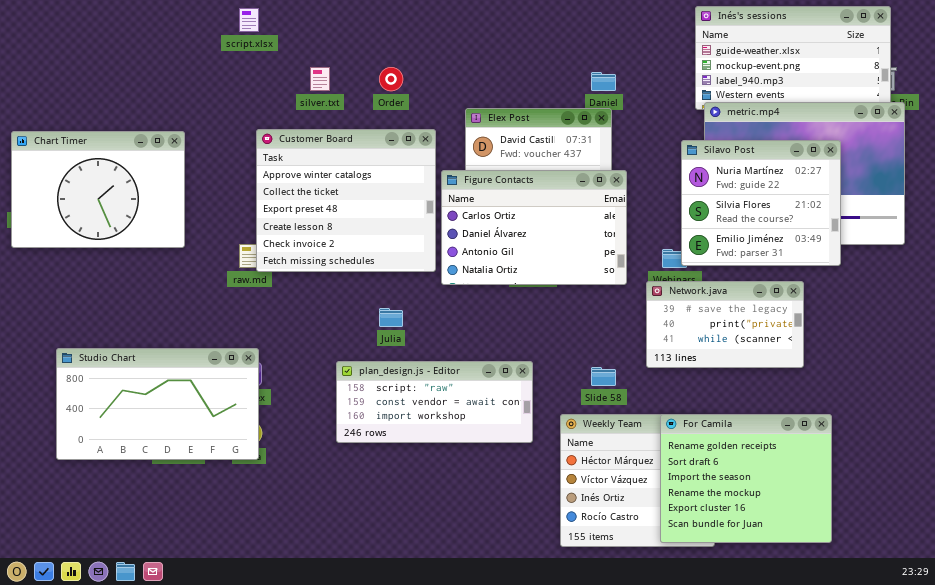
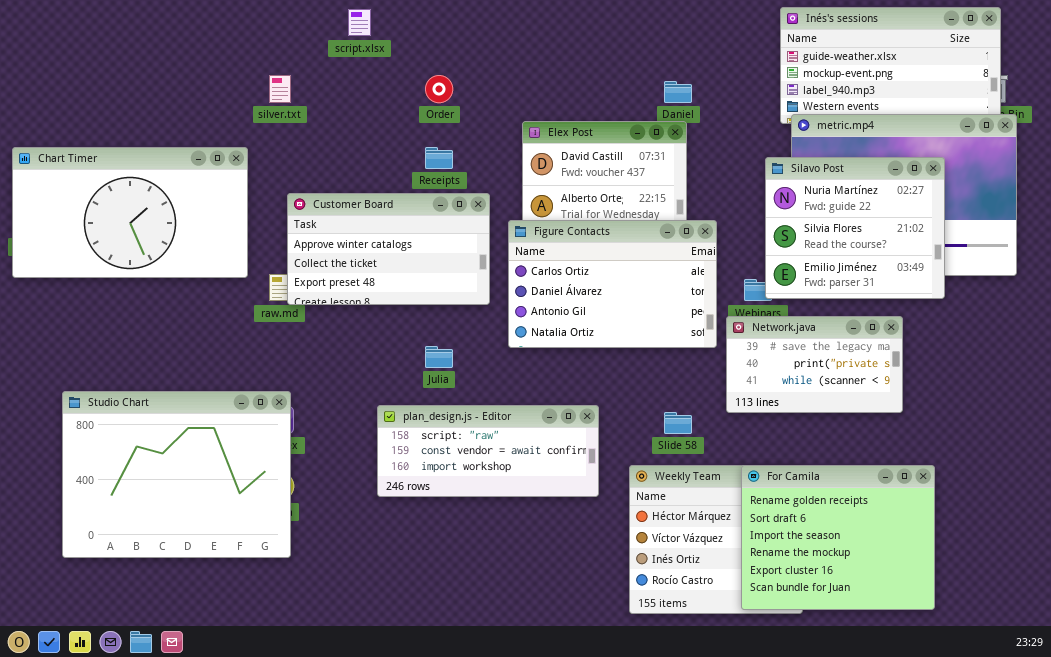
script.xlsx: [239,8,259,32] -> [348,9,371,36], moved
silver.txt: [310,67,330,91] -> [269,75,291,103], moved
Customer Board: [256,129,436,272] -> [287,193,490,305], resized
Chart Timer: [11,131,185,248] -> [12,147,248,278], resized
Figure Contacts: [441,170,627,285] -> [508,220,717,348], moved
Studio Chart: [56,348,259,460] -> [62,391,291,558], resized

